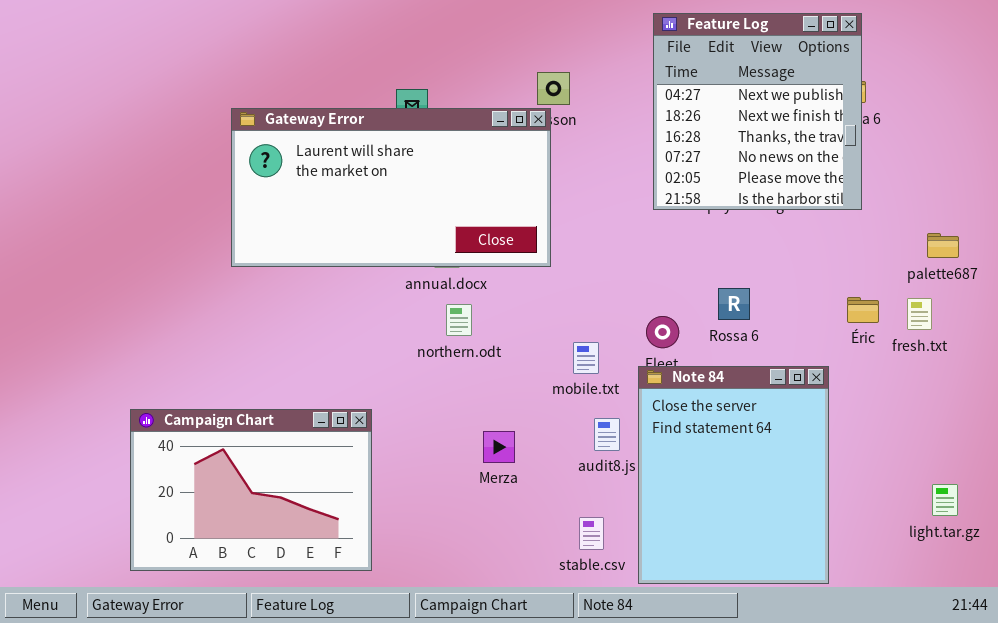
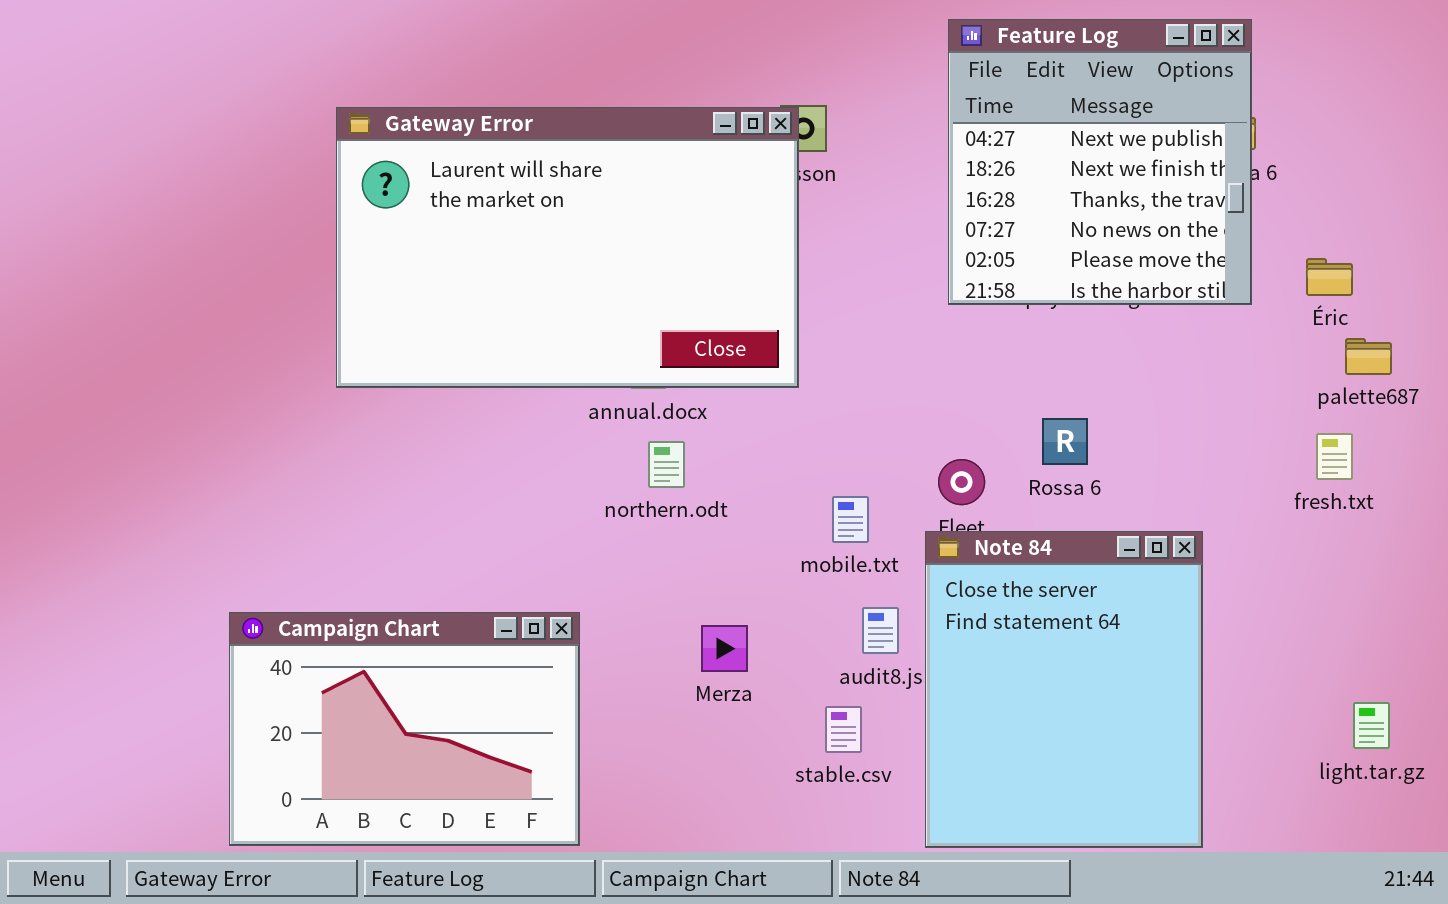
Gateway Error: [231,108,551,267] -> [336,107,799,388], resized
Éric: [847,297,879,323] -> [1306,258,1353,296], moved
Campaign Chart: [130,409,372,571] -> [229,612,580,846], moved
stable.csv: [579,517,604,550] -> [825,706,862,753], moved

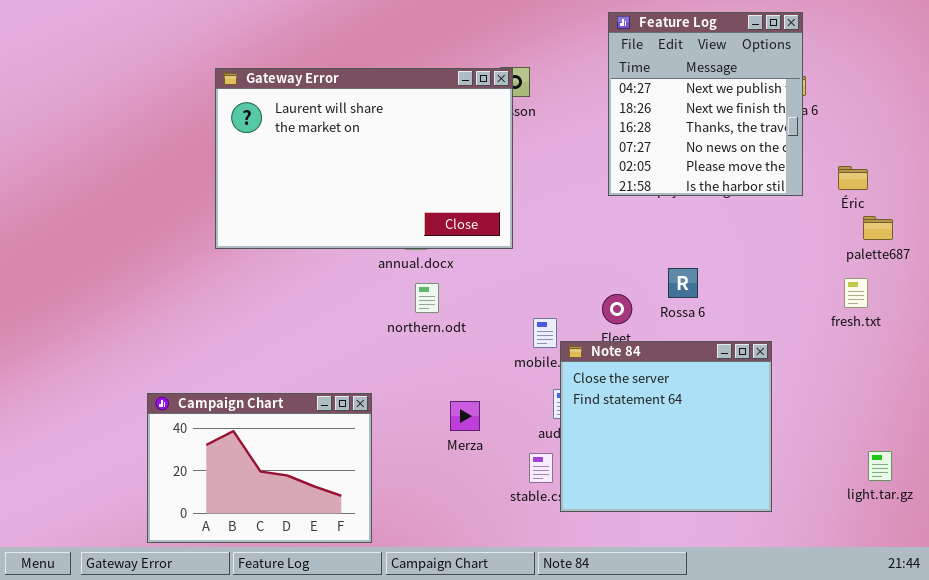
Note 84: [925,531,1203,848] -> [560,341,772,512], resized

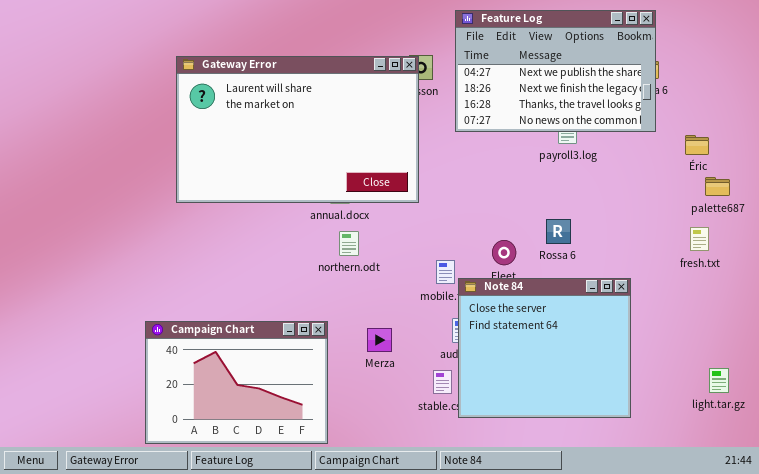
Feature Log: [608,12,803,196] -> [455,10,656,132], resized
Campaign Chart: [147,393,372,543] -> [145,321,328,444], moved

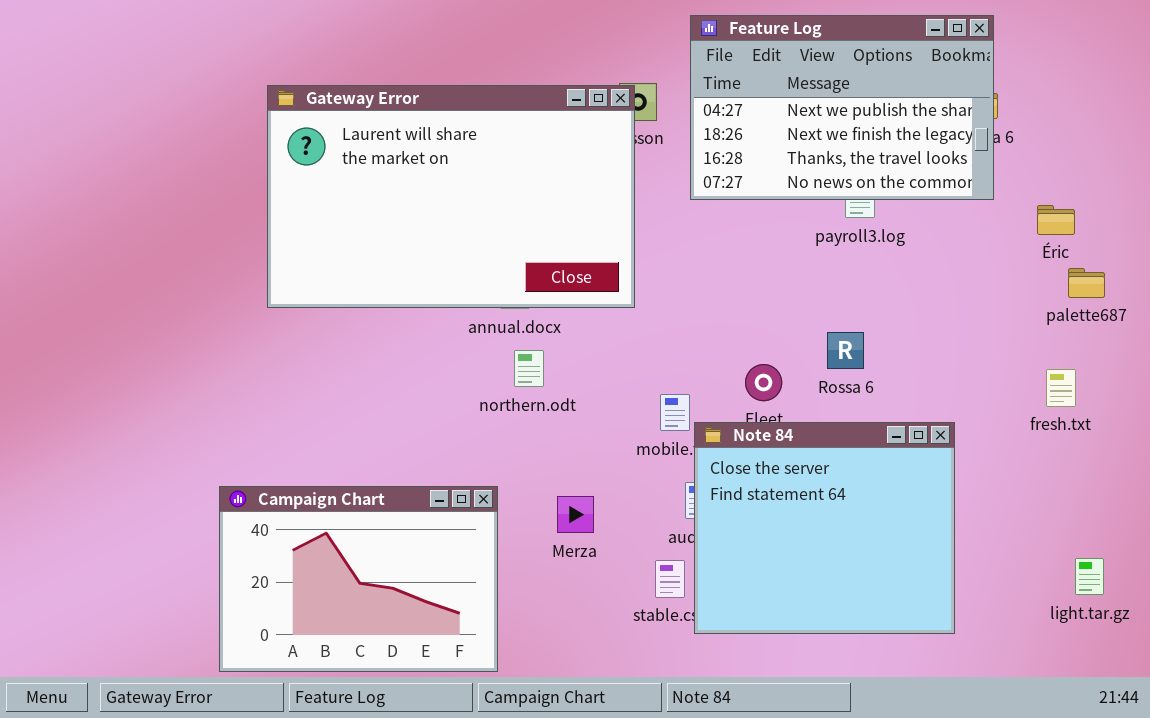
fresh.txt: [690,227,709,251] -> [1046,369,1076,407], moved

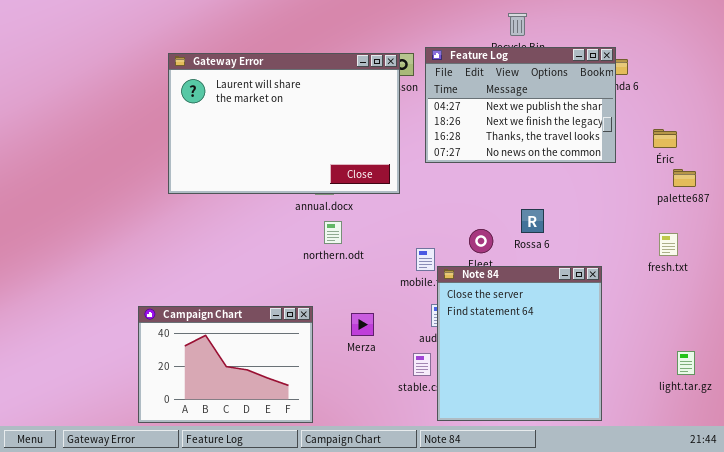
Feature Log: [690,15,994,200] -> [425,47,616,163], moved
Note 84: [694,422,955,634] -> [437,266,602,421], resized

